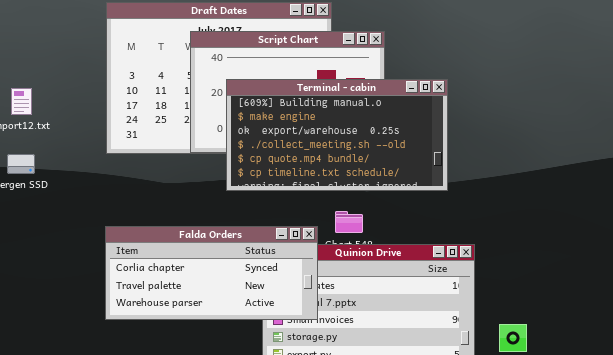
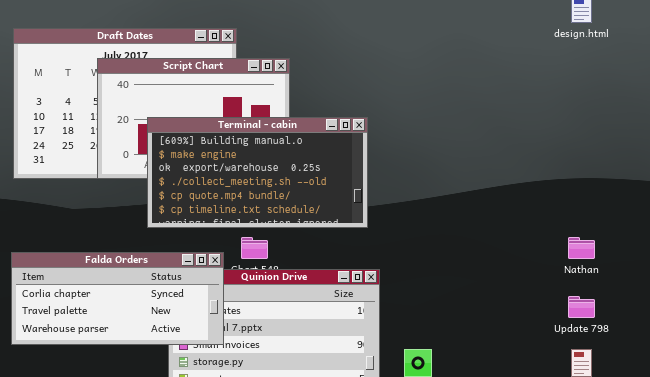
Terminal - cabin: [226,79,448,191] -> [147,117,368,228], moved

